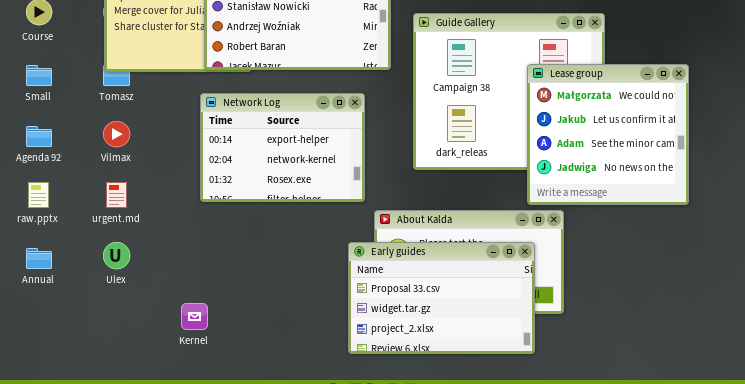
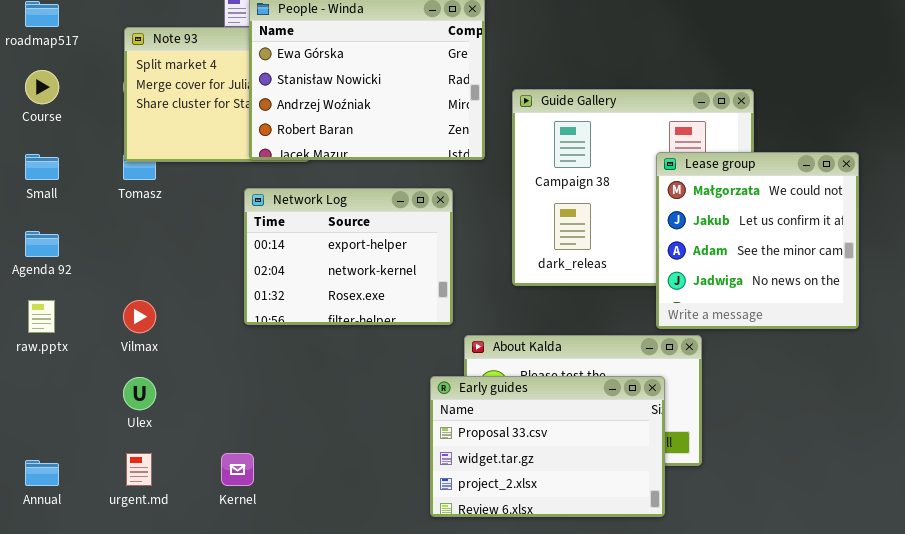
Vilmax: [103,121,130,147] -> [123,300,156,333], moved
urgent.md: [106,182,127,208] -> [126,453,152,486], moved
Annual: [26,248,52,269] -> [25,460,59,486], moved

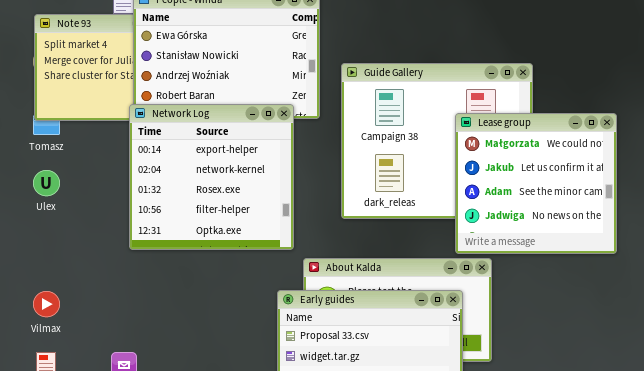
Network Log: [244,188,453,325] -> [129,104,294,250], resized
Vilmax: [123,300,156,333] -> [33,291,60,317], moved
Ulex: [123,377,156,410] -> [33,170,60,196], moved

